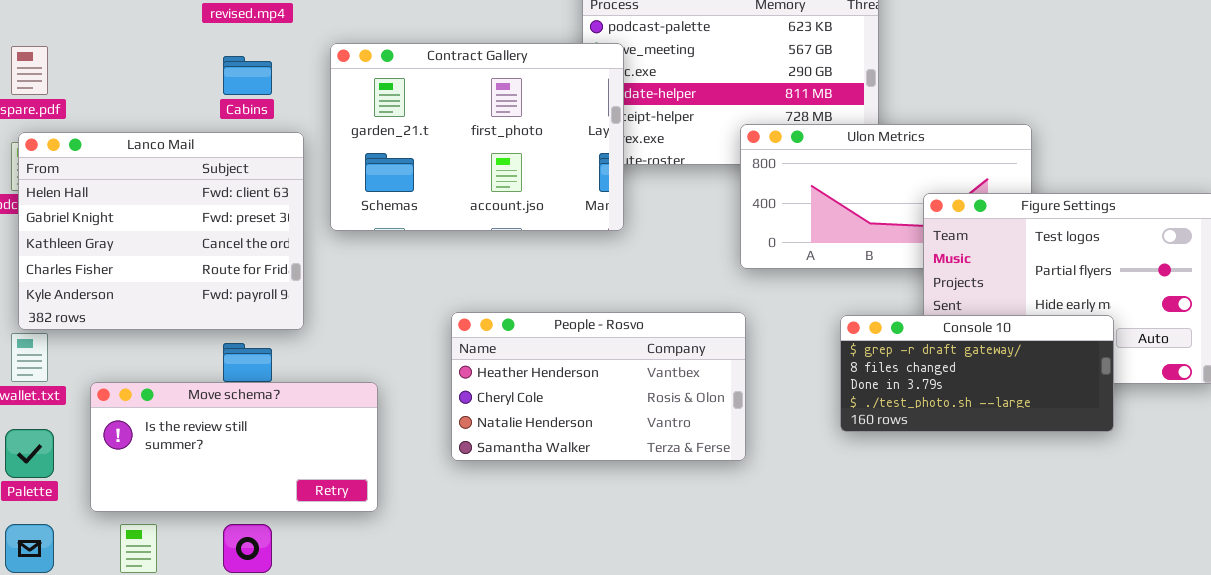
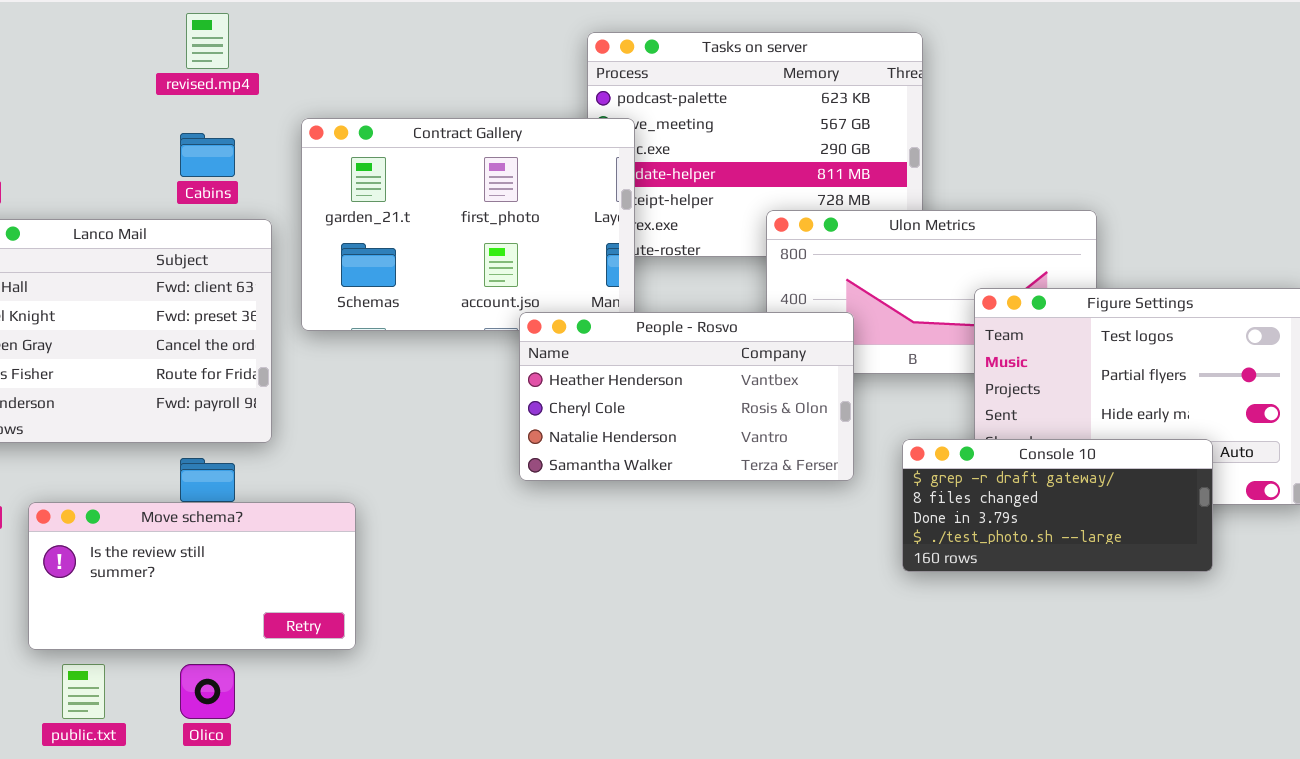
People - Rosvo: [451,312,746,461] -> [519,312,854,481], moved
Console 10: [840,315,1114,432] -> [902,439,1213,572], moved

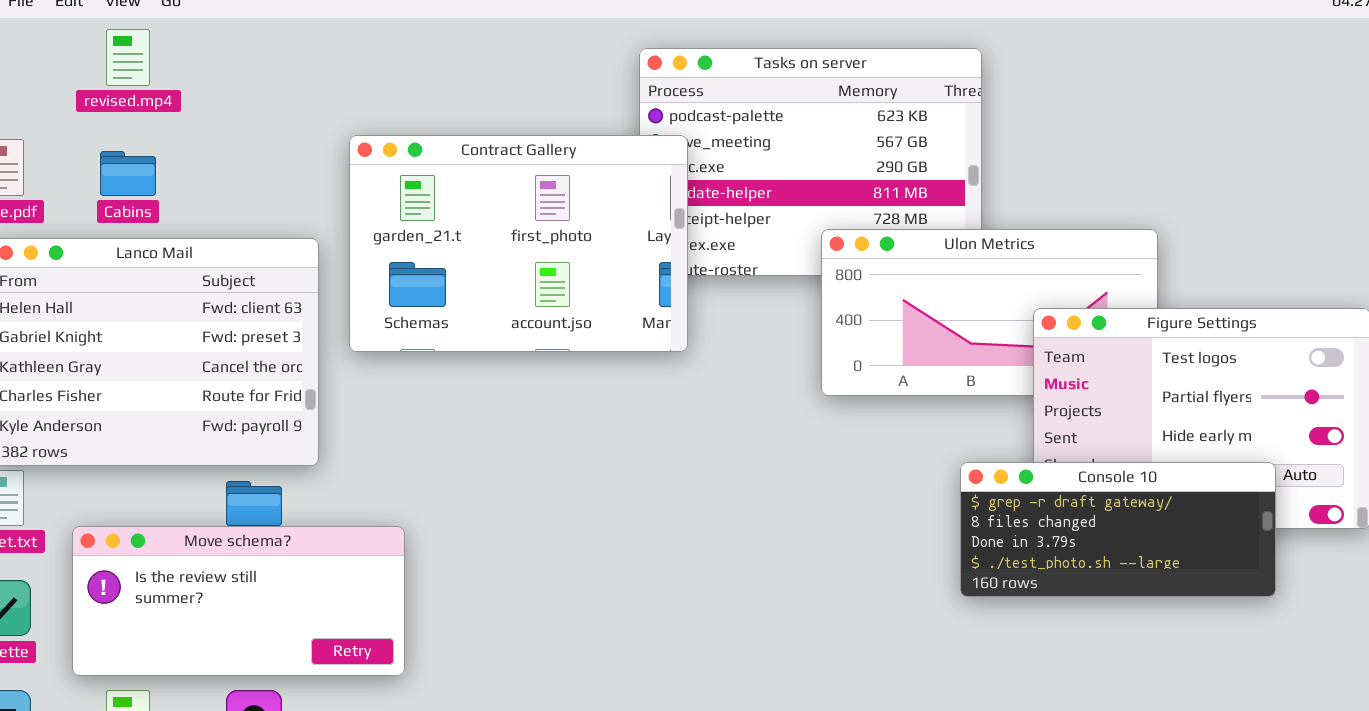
revised.mp4: [186,13,229,69] -> [106,29,150,86], moved
Cabins: [180,133,235,177] -> [100,151,156,196], moved
People - Rosvo: [519,312,854,481] -> none, closed

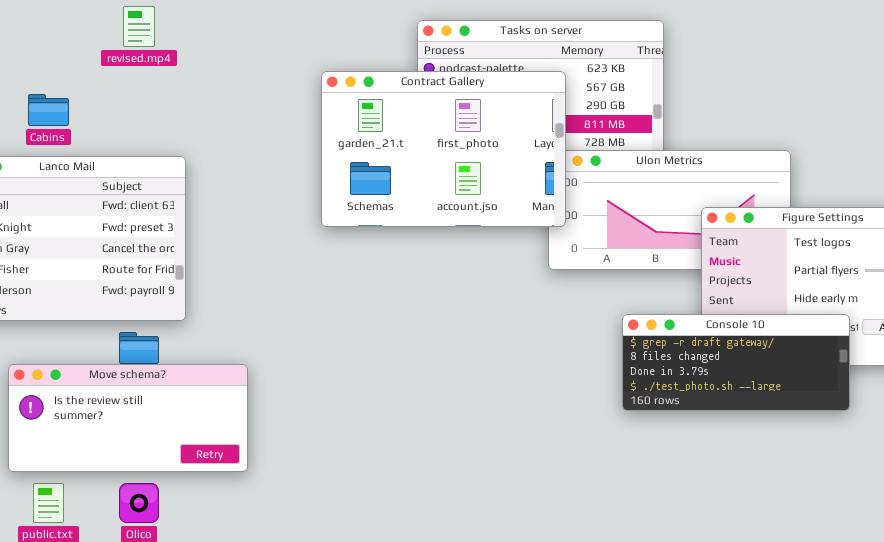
revised.mp4: [106,29,150,86] -> [123,6,155,47], moved
Contract Gallery: [349,135,688,352] -> [321,71,566,227], moved
Console 10: [960,462,1276,597] -> [622,314,850,411], moved

